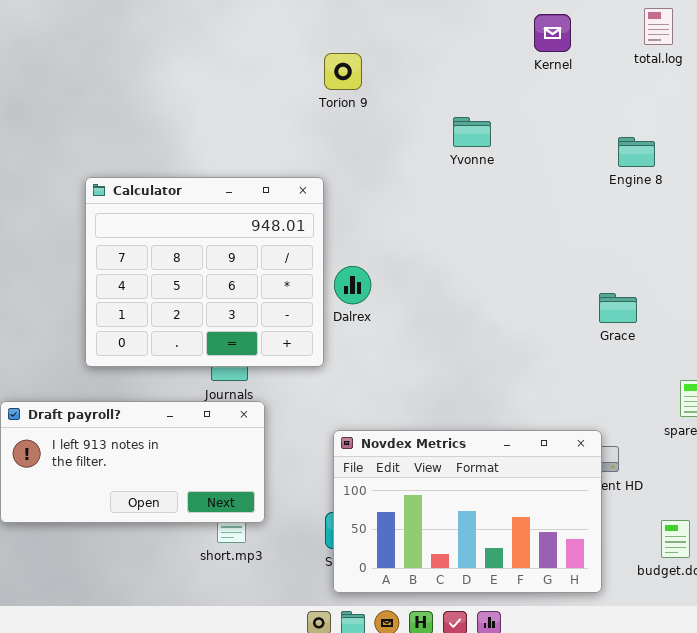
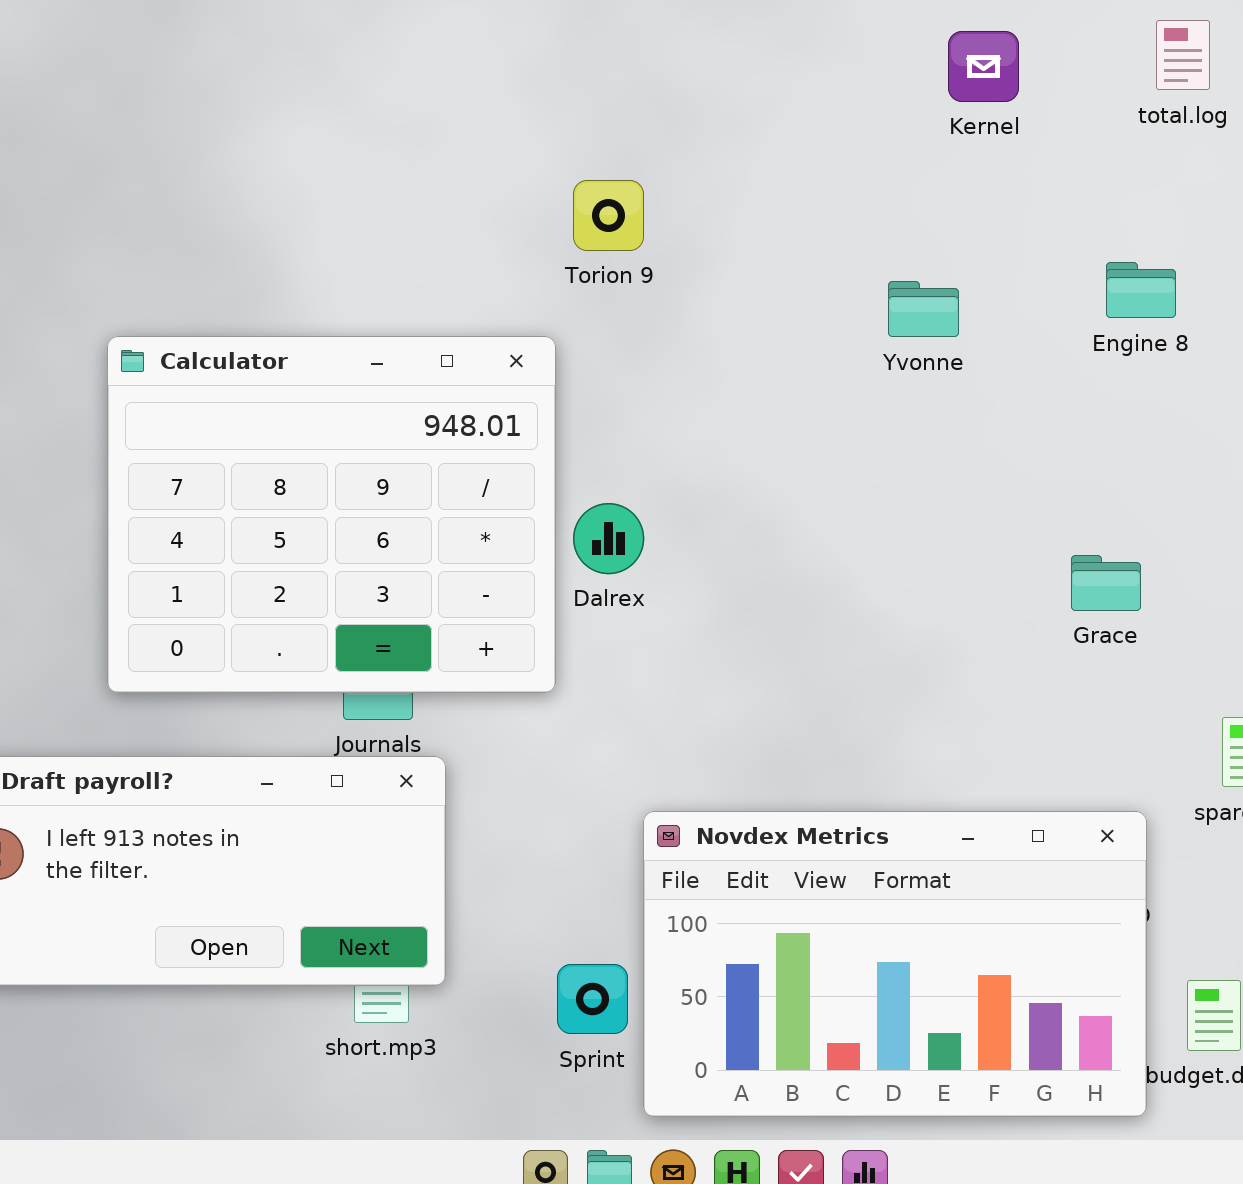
Torion 9: [324,53,362,90] -> [573,180,644,251], moved
Yvonne: [453,117,491,147] -> [888,281,959,337], moved
Novdex Metrics: [333,430,602,593] -> [643,811,1147,1117], moved

